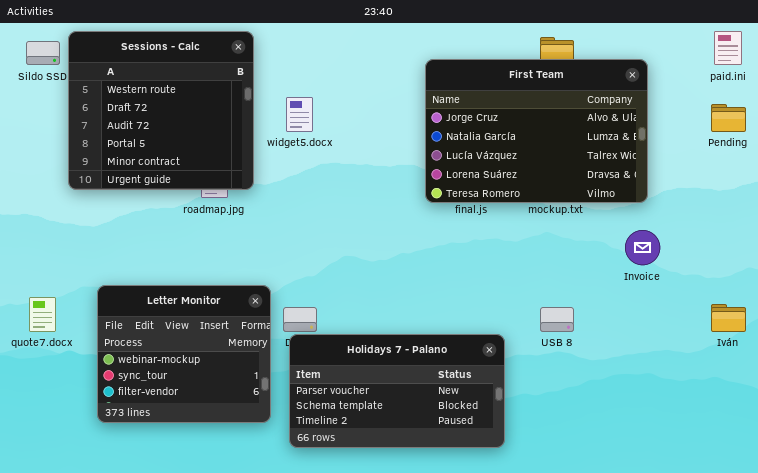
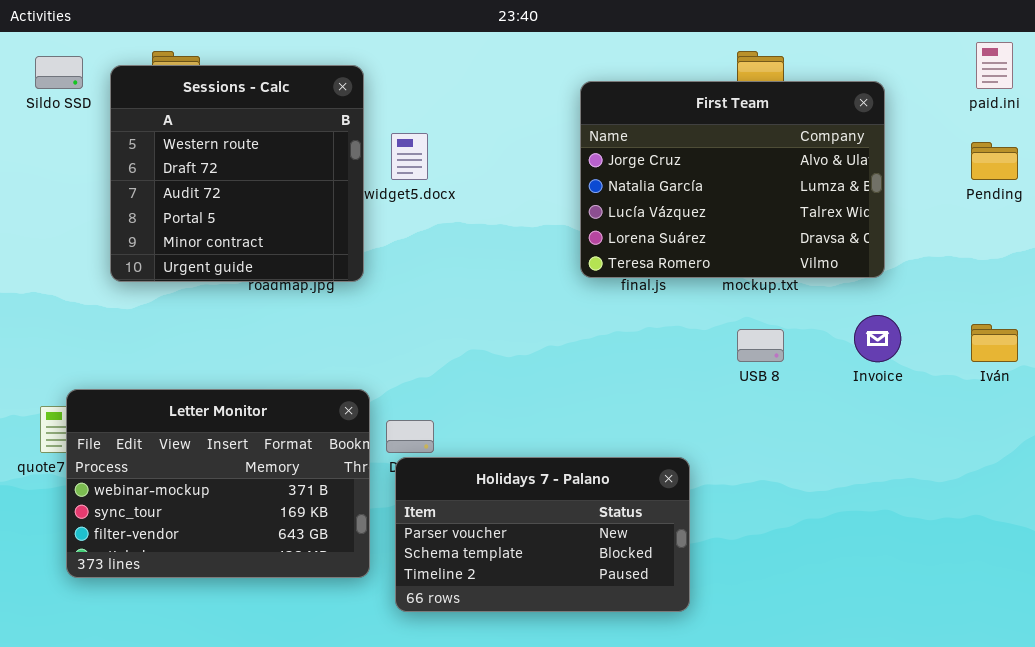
Sessions - Calc: [68,31,254,190] -> [110,65,364,282], moved
Letter Monitor: [97,285,271,423] -> [66,389,370,578], resized
Iván: [711,304,746,332] -> [971,324,1018,362], moved
USB 8: [540,307,574,332] -> [737,329,784,362], moved

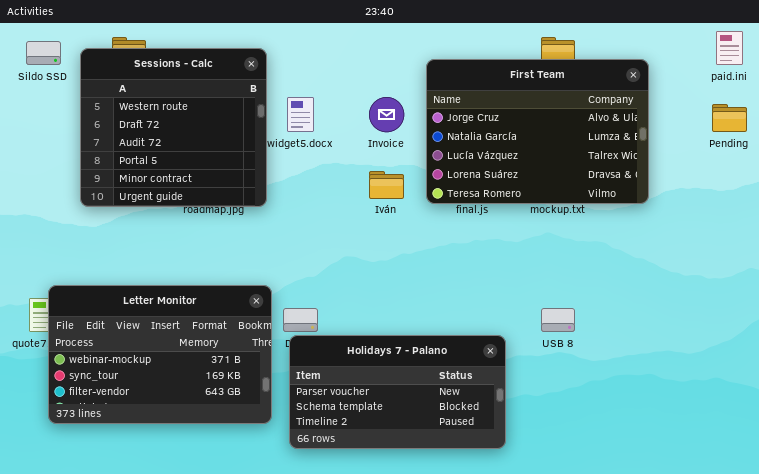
Invoice: [854,315,901,362] -> [369,97,404,132], moved
Iván: [971,324,1018,362] -> [369,171,404,199], moved
USB 8: [737,329,784,362] -> [541,308,575,332], moved

